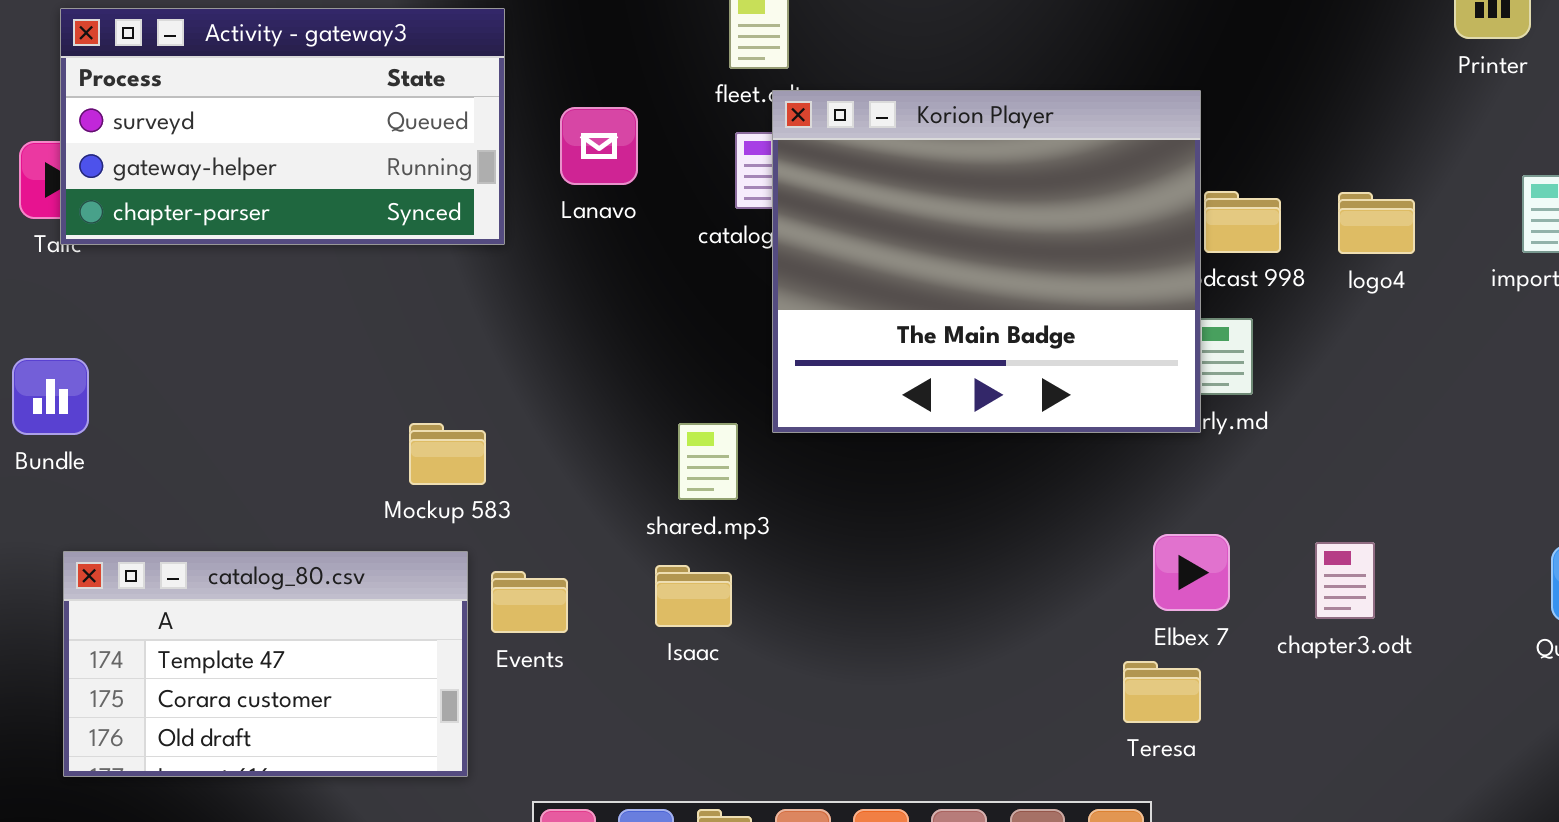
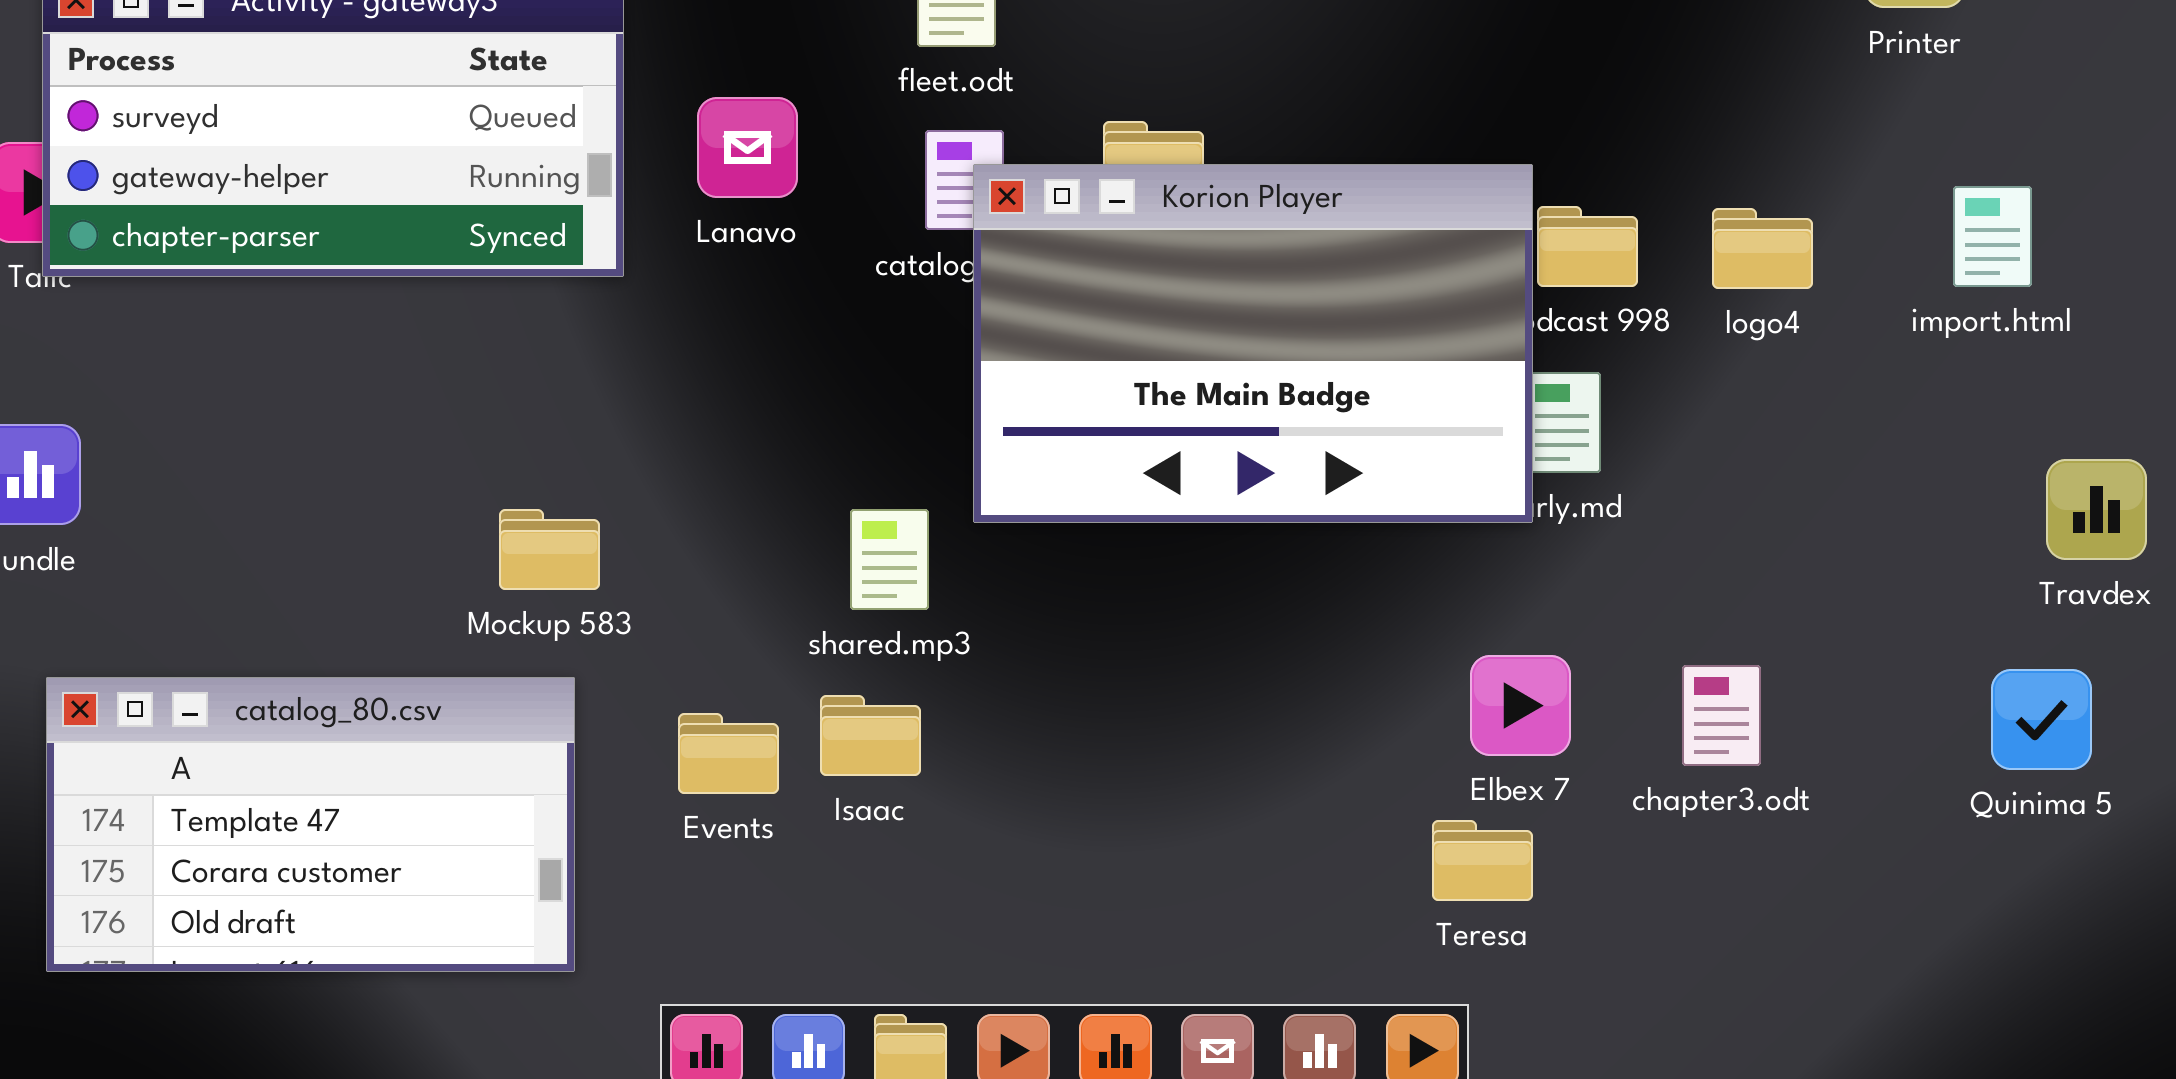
Korion Player: [772,90,1201,433] -> [973,164,1533,523], resized
Events: [491,571,568,633] -> [678,713,779,794], moved

